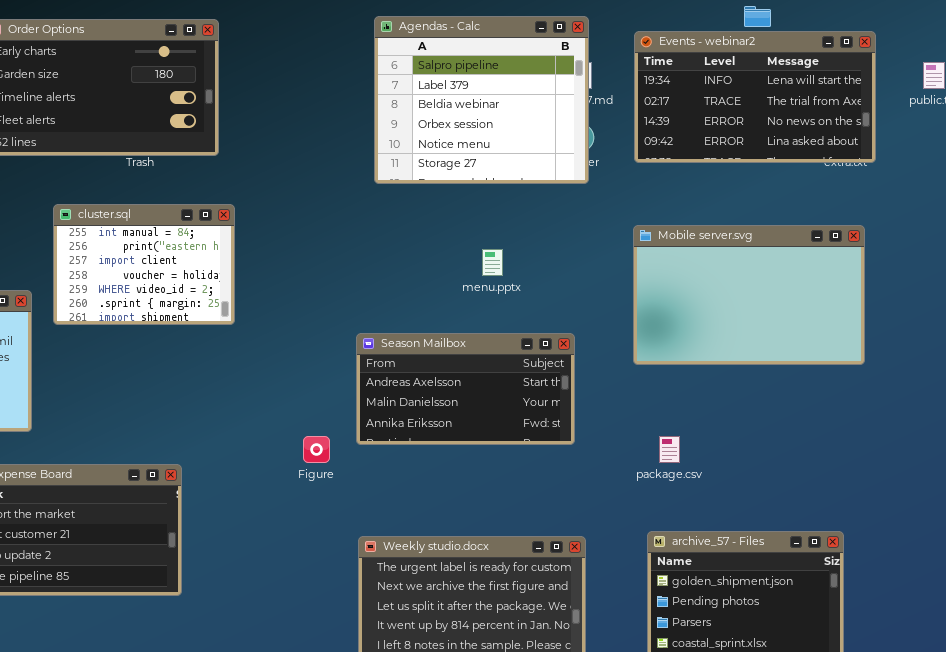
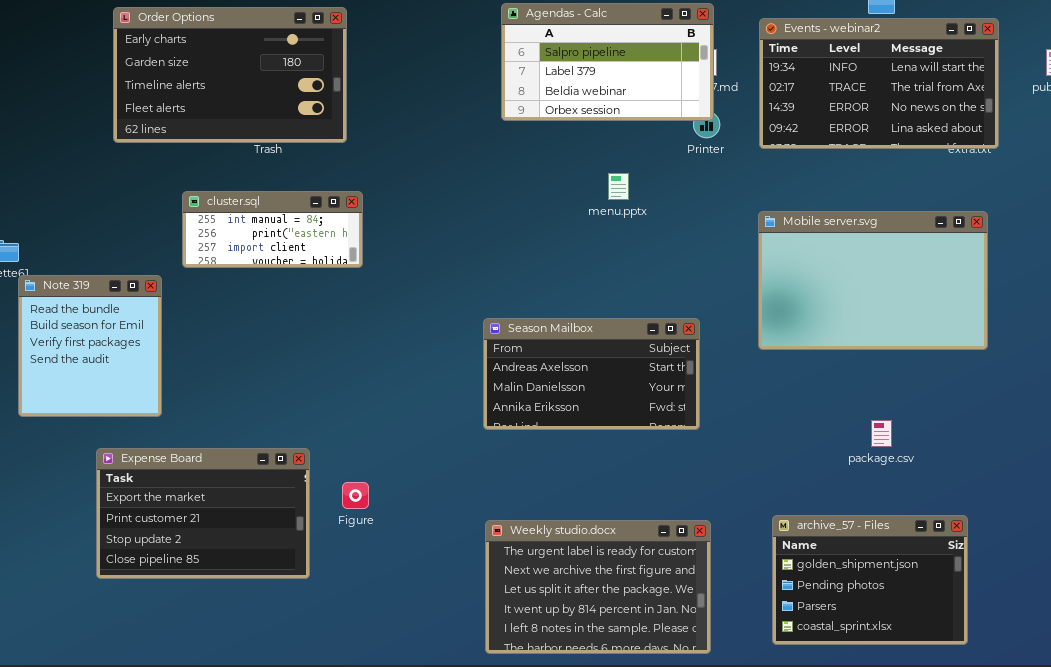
Agendas - Calc: [374,16,589,184] -> [501,3,714,121], resized
cluster.sql: [53,204,235,325] -> [182,191,363,268], resized
menu.pptx: [482,249,503,276] -> [608,173,629,200], moved
Figure: [303,436,330,463] -> [342,482,369,509], moved
package.csv: [659,436,680,463] -> [871,420,892,447], moved

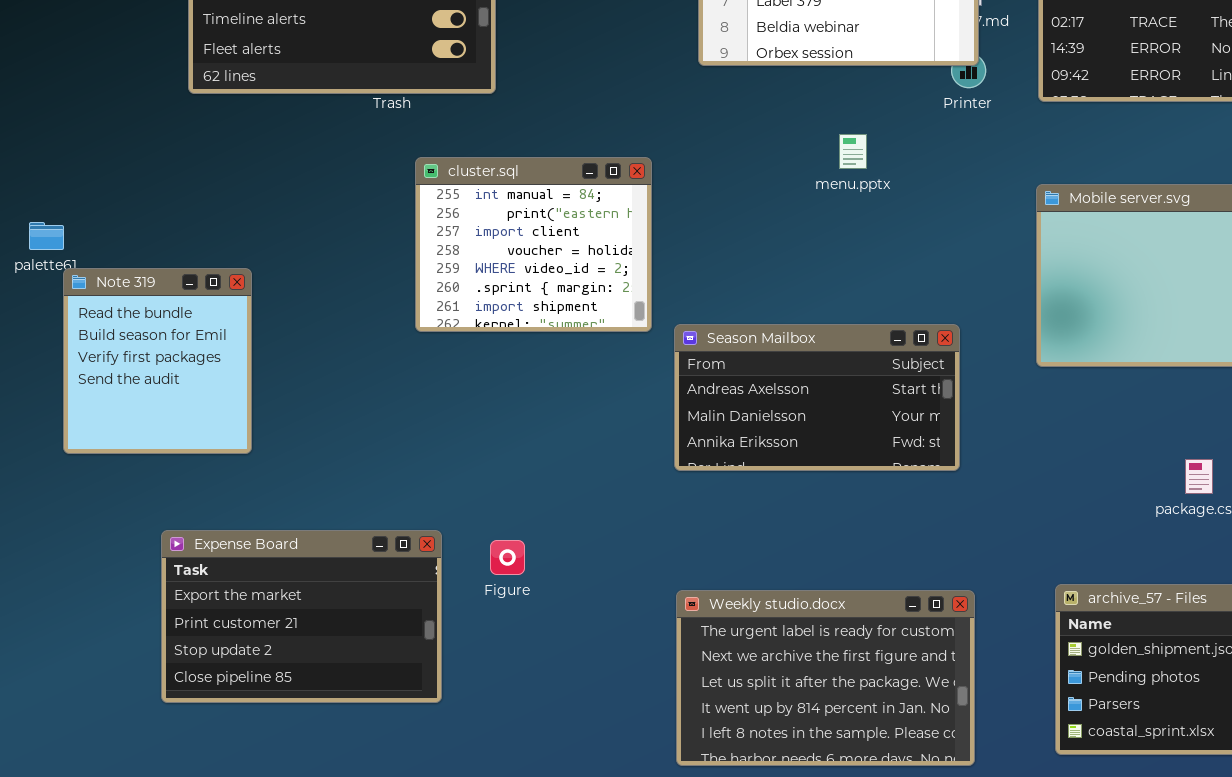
cluster.sql: [182,191,363,268] -> [415,157,652,332], moved, resized
Expense Board: [96,448,310,579] -> [161,530,442,703], moved

